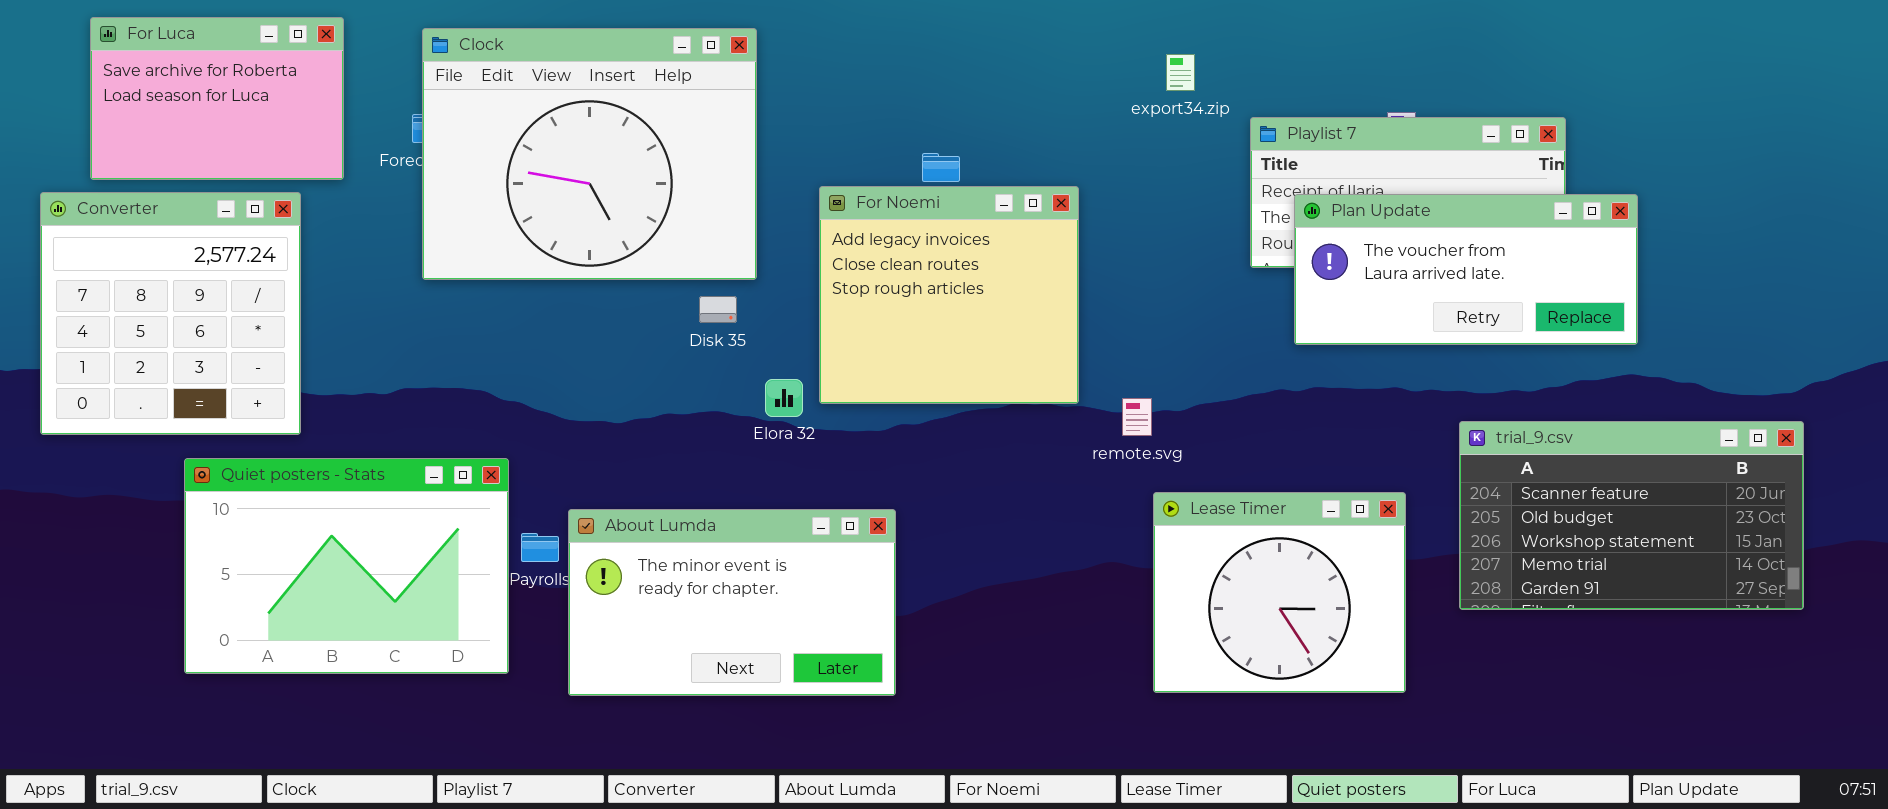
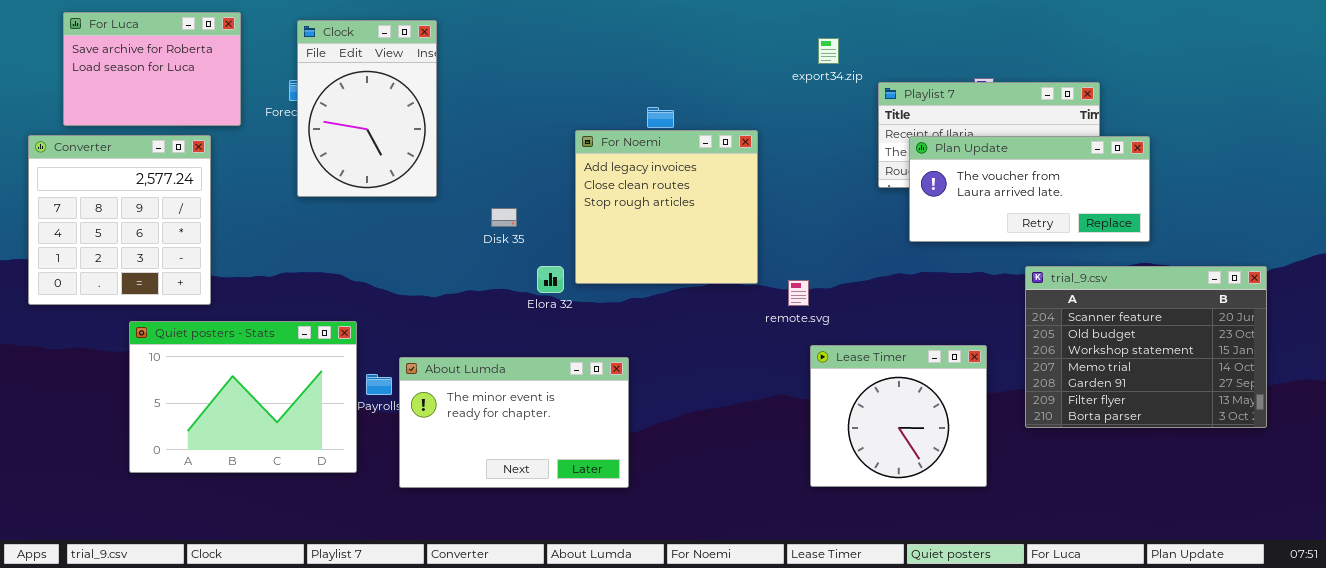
Clock: [422,28,757,280] -> [297,20,437,197], resized
trial_9.csv: [1459,421,1804,610] -> [1025,266,1267,428], resized

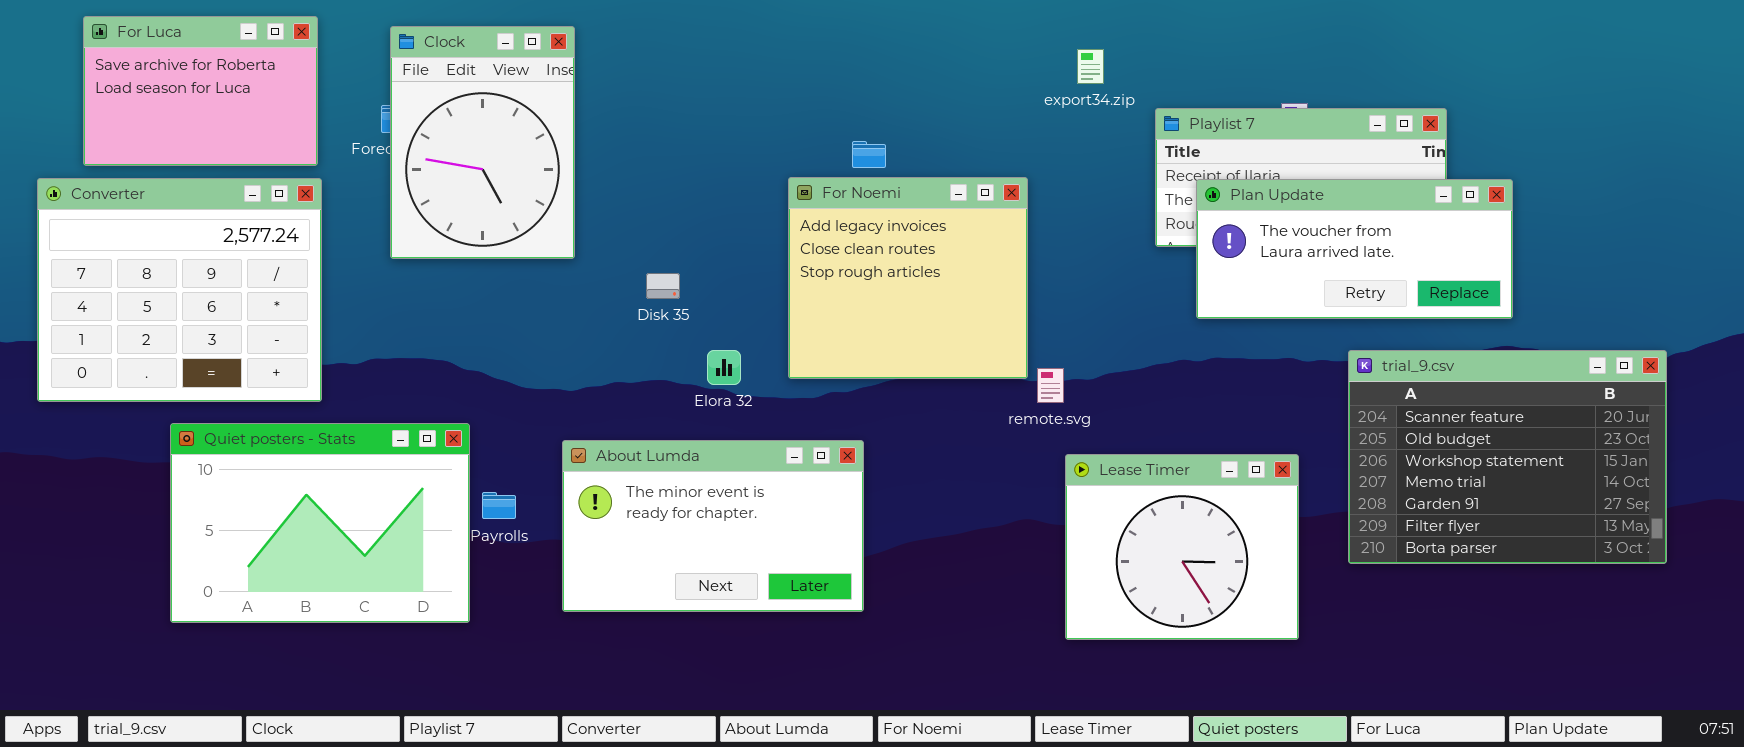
For Noemi: [575,130,758,284] -> [788,177,1028,379], moved
Converter: [28,135,211,305] -> [37,178,322,402], resized
About Lumda: [399,357,629,488] -> [562,440,864,612], moved

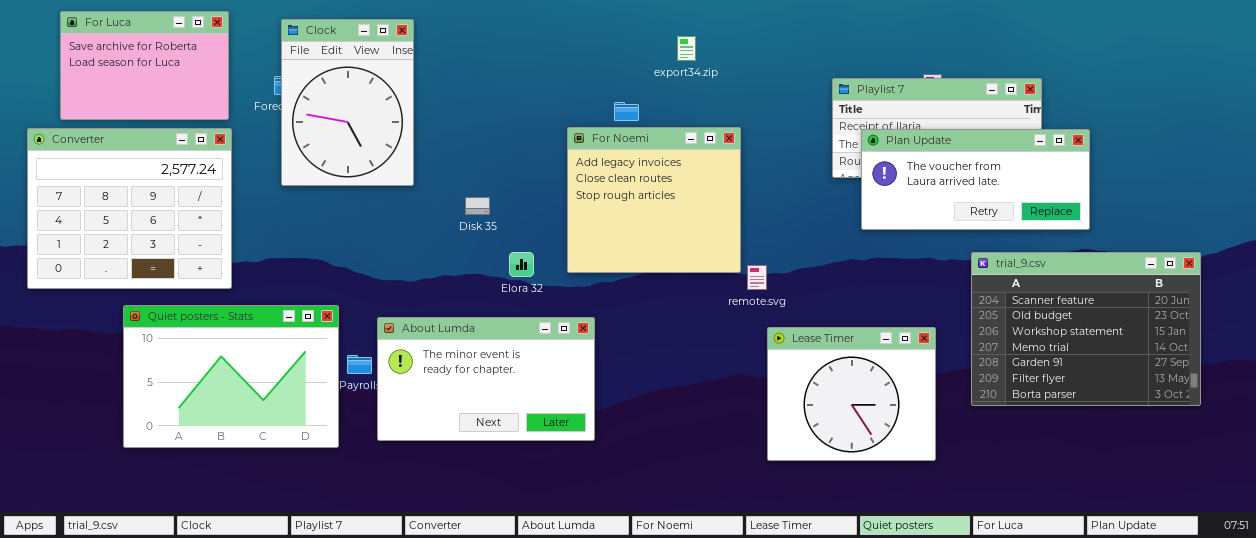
export34.zip: [1077,49,1104,84] -> [677,36,696,61], moved
About Lumda: [562,440,864,612] -> [377,317,595,441], moved

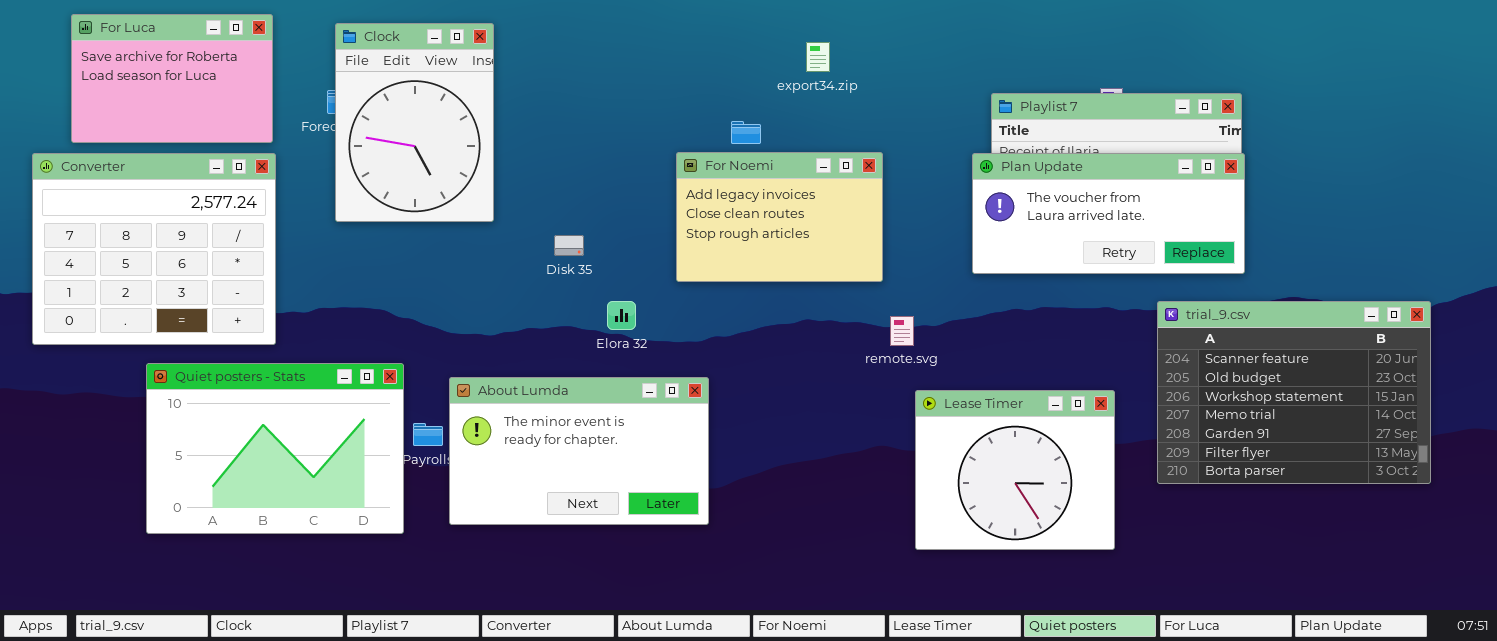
For Noemi: [567,127,741,273] -> [676,152,883,282], resized
Plan Update: [861,129,1090,230] -> [972,153,1245,274], moved

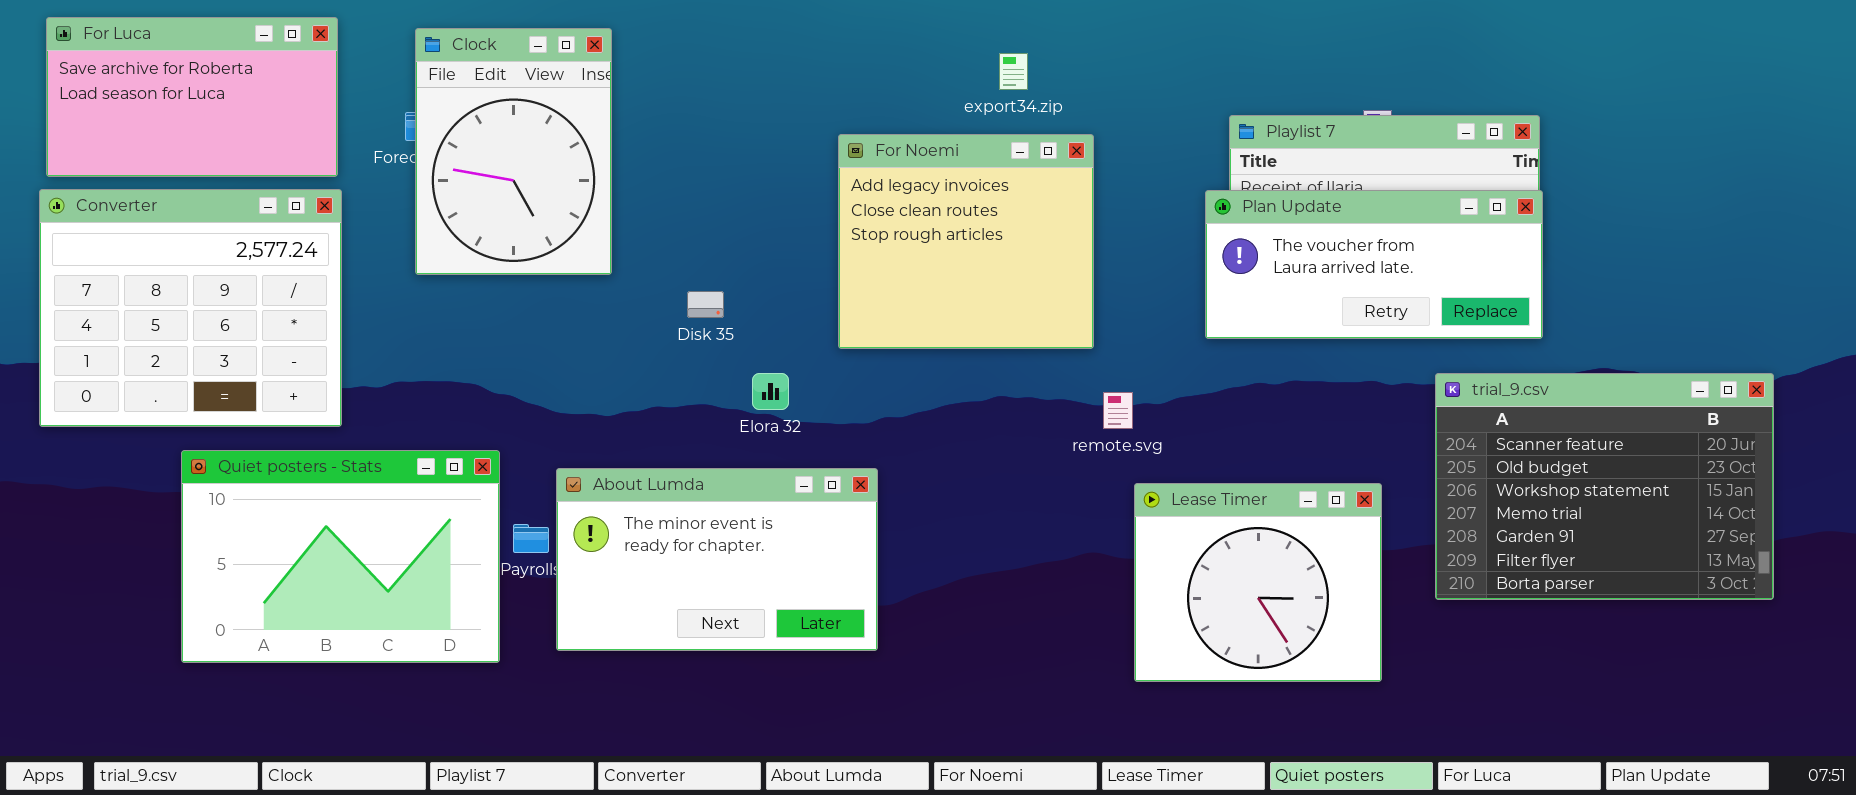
For Luca: [71,14,273,143] -> [46,17,338,177], resized
For Noemi: [676,152,883,282] -> [838,134,1094,349], resized

